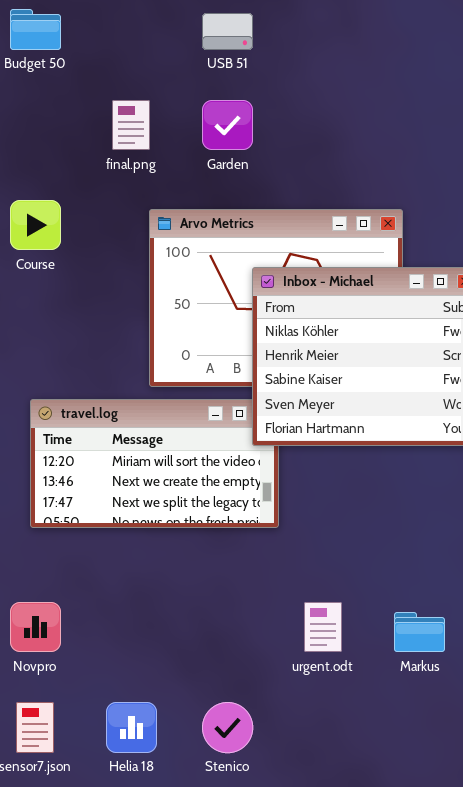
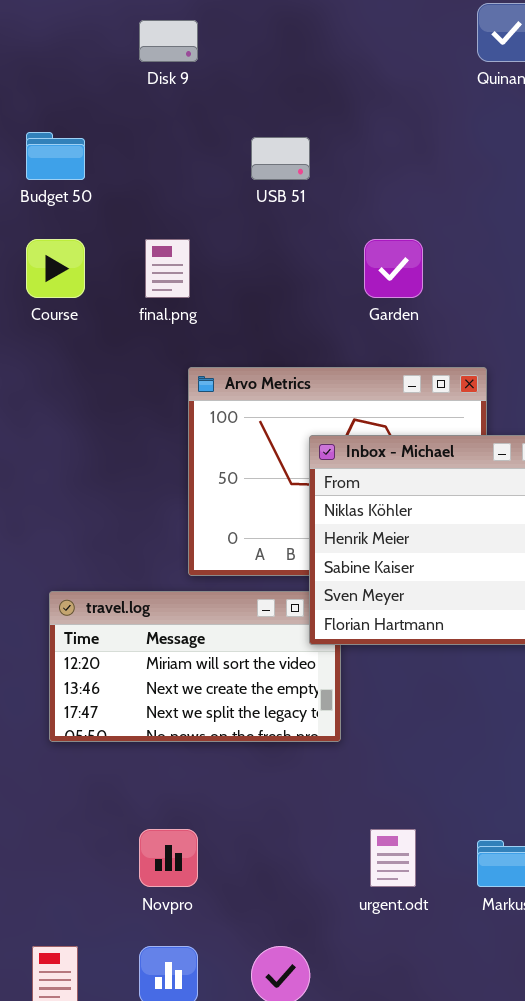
Garden: [202,100,253,150] -> [364,239,423,298], moved
Course: [10,200,61,250] -> [26,239,85,298], moved
Novpro: [10,602,61,652] -> [139,829,198,887], moved

